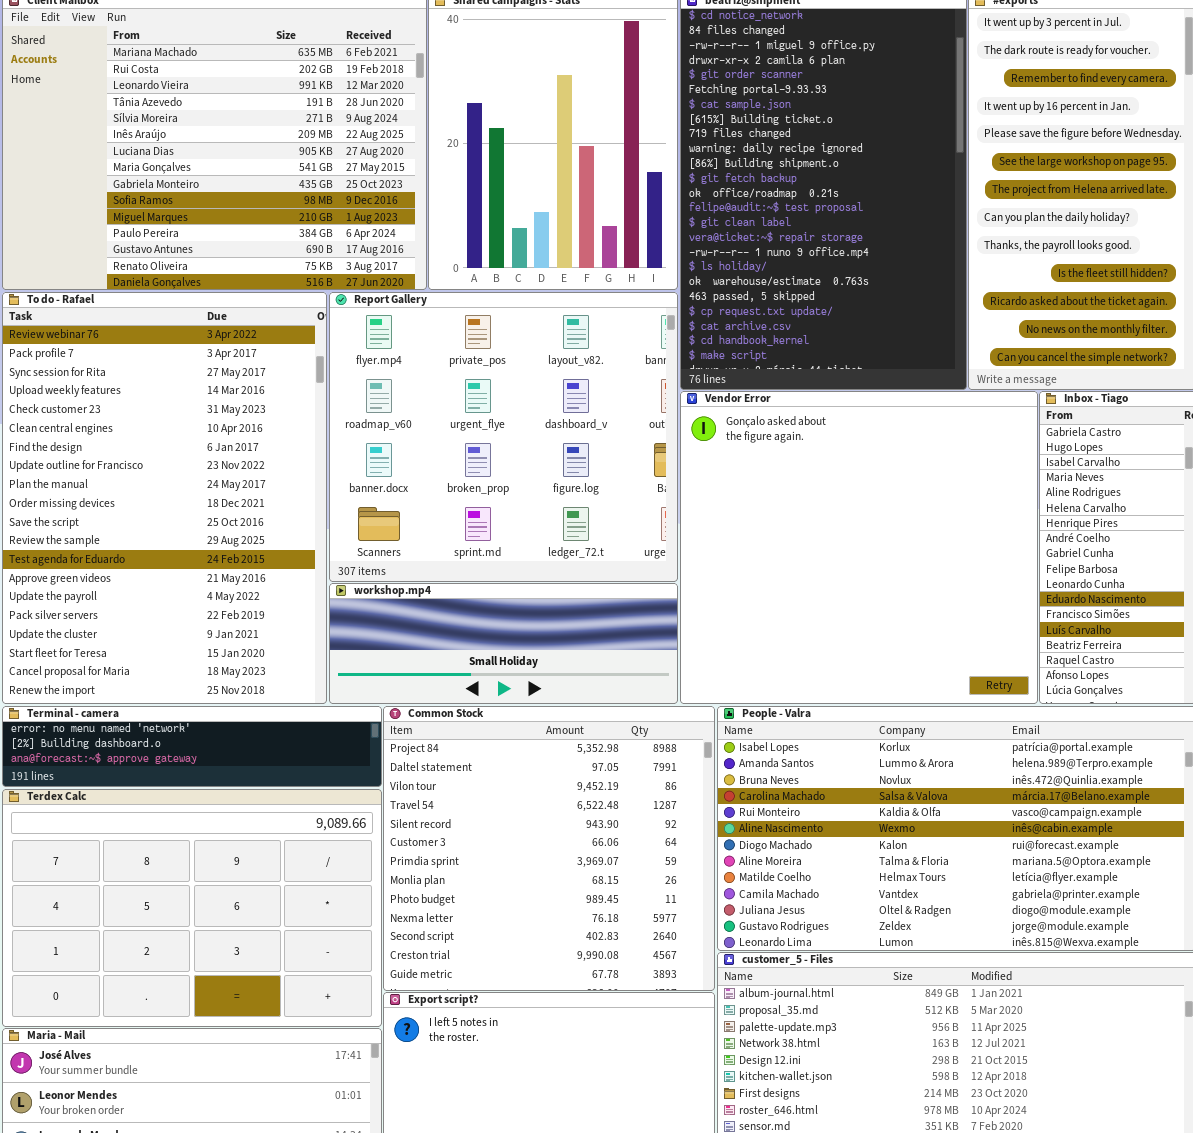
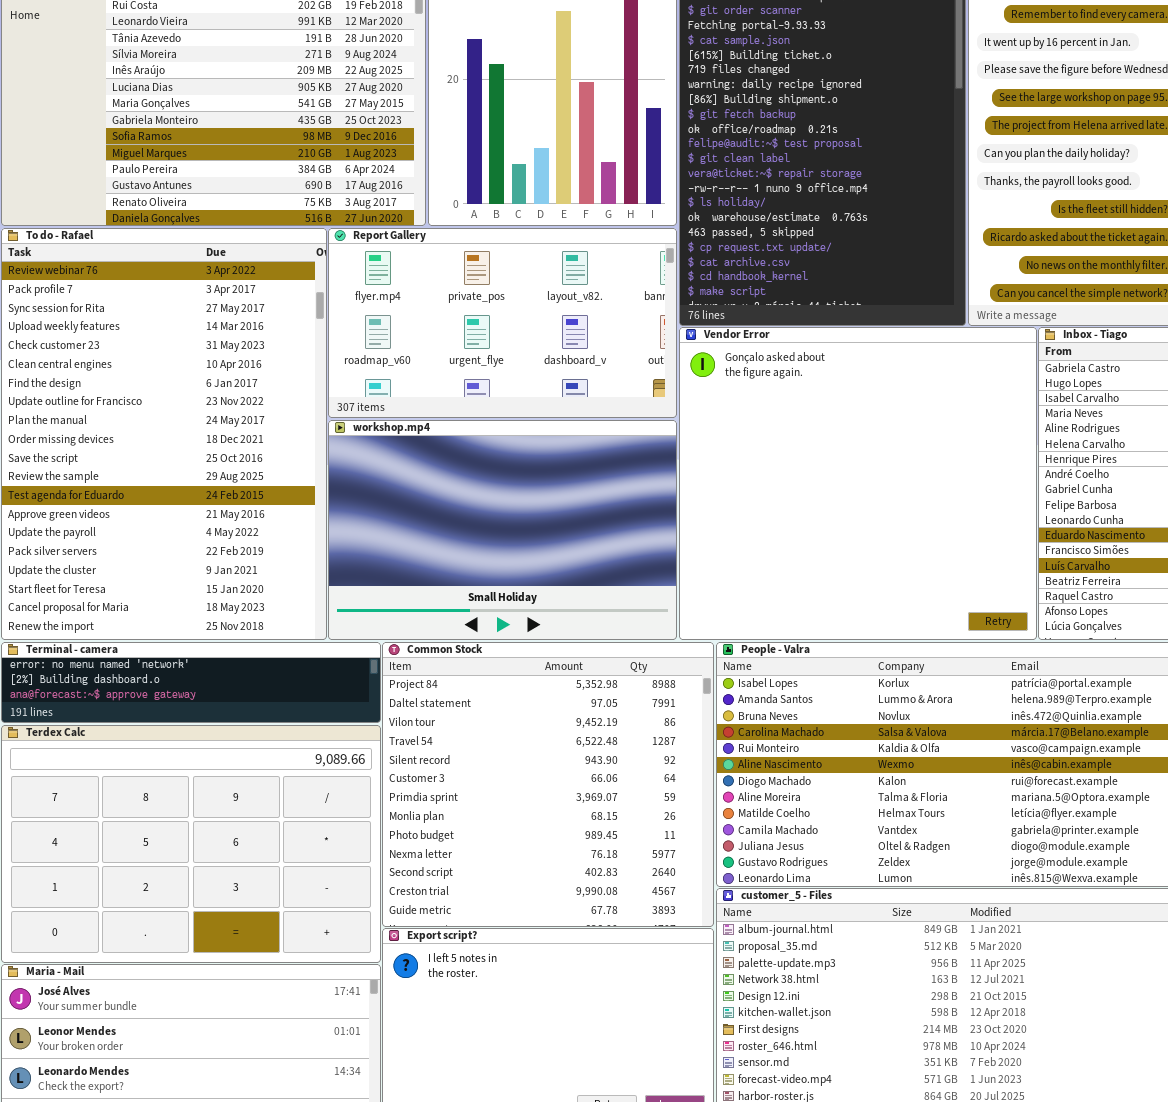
Report Gallery: [329,292,678,582] -> [328,228,677,418], resized
workshop.mp4: [329,583,678,704] -> [328,420,677,640], resized

